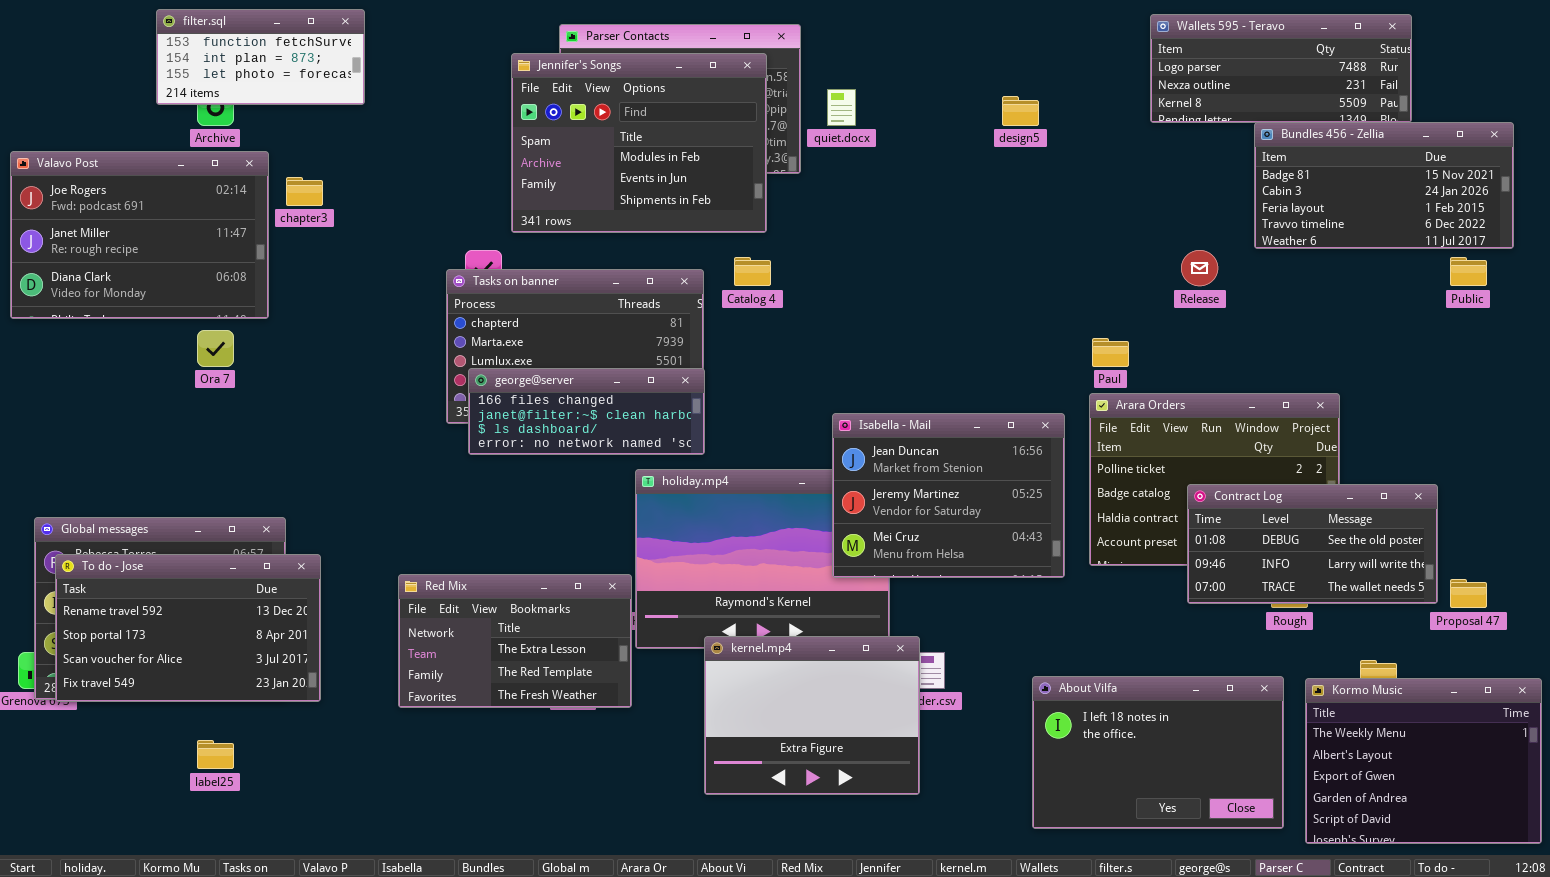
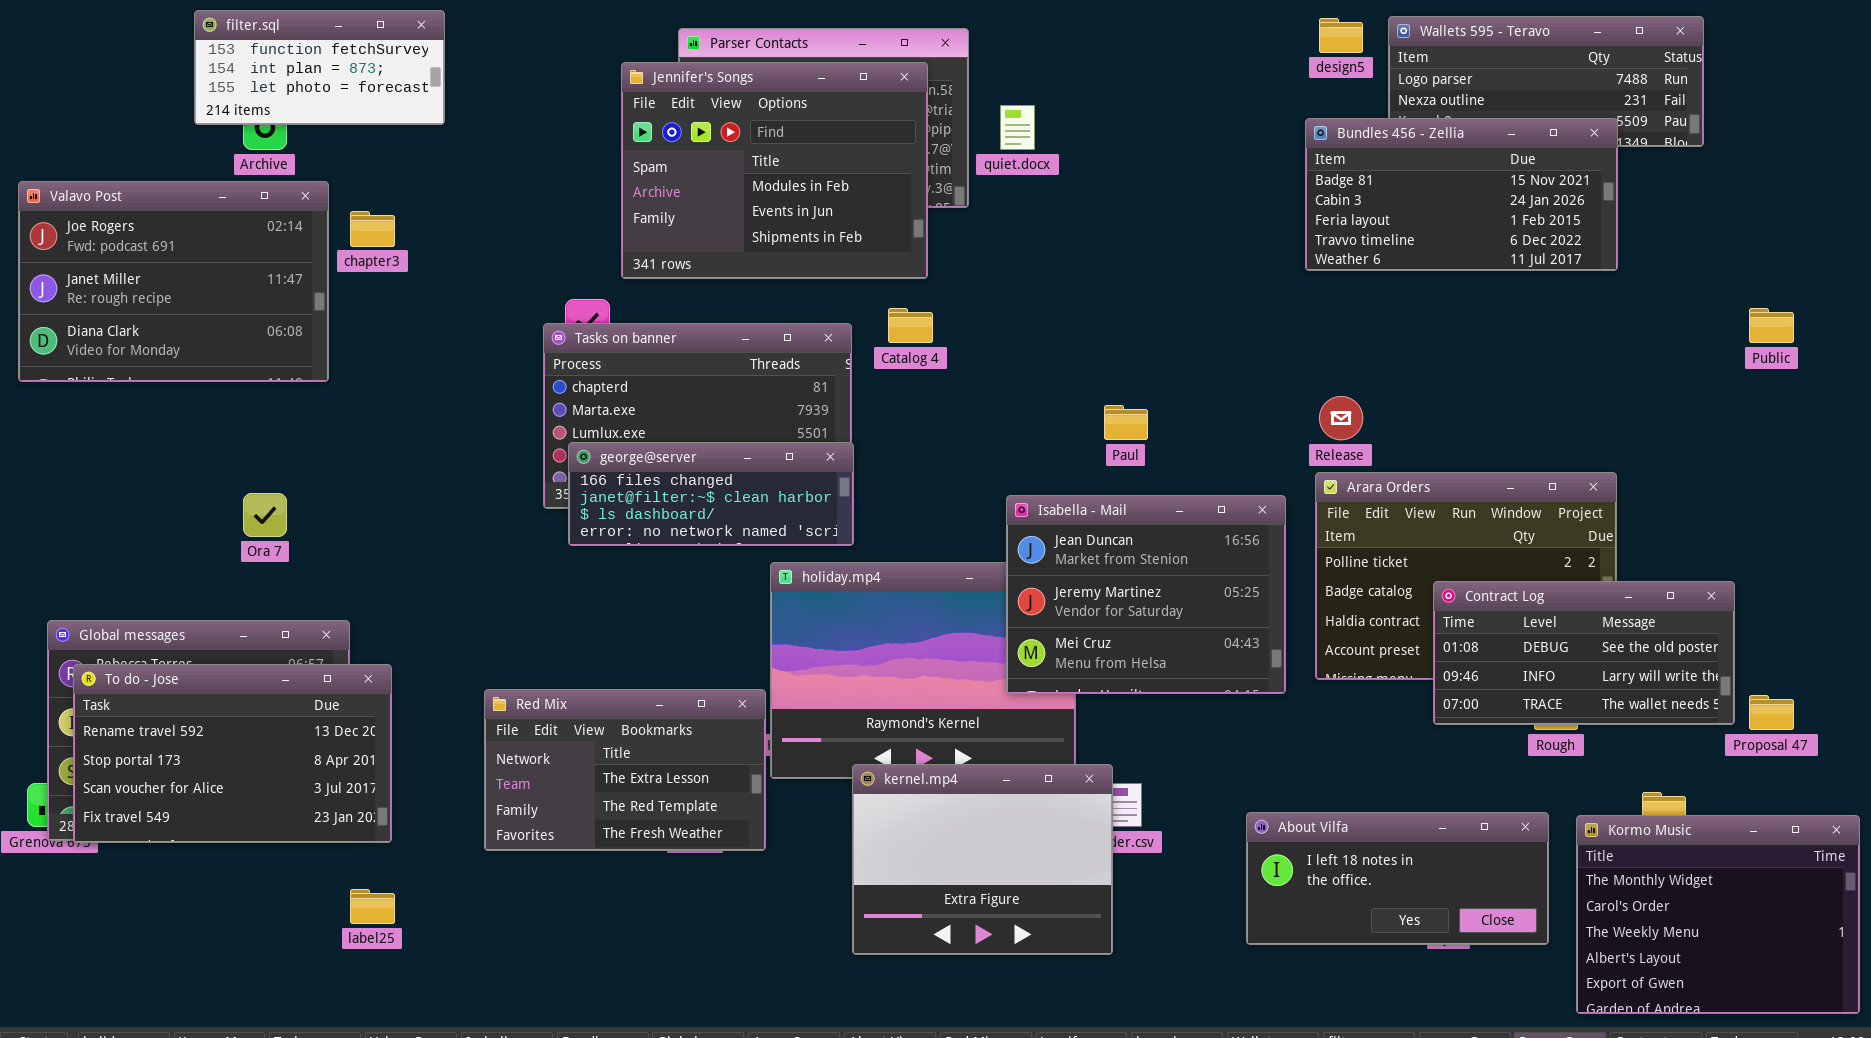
design5: [1002,96,1039,126] -> [1319,18,1363,53], moved
Bundles 456 - Zellia: [1254,122,1514,249] -> [1305,118,1618,271], moved
Release: [1181,250,1218,286] -> [1319,396,1363,440], moved
Ora 7: [197,330,234,367] -> [243,493,287,537], moved
Paul: [1092,338,1129,367] -> [1104,405,1148,440], moved
About Vilfa: [1032,676,1284,829] -> [1246,812,1549,945], resized
Kormo Music: [1305,678,1542,844] -> [1576,815,1860,1014], scrolled up 2 rows
label25: [197,740,234,769] -> [350,889,395,924], moved

